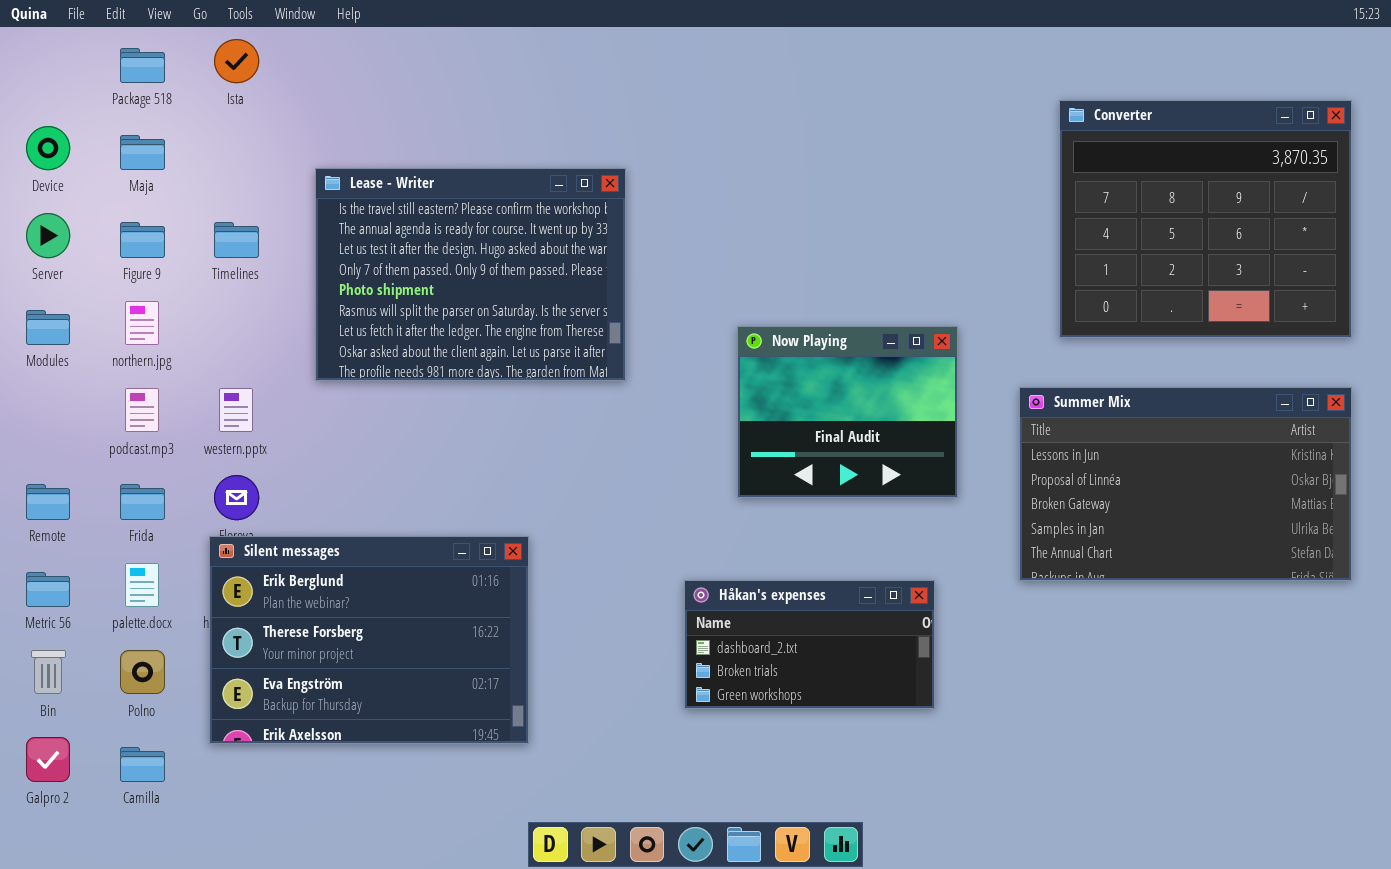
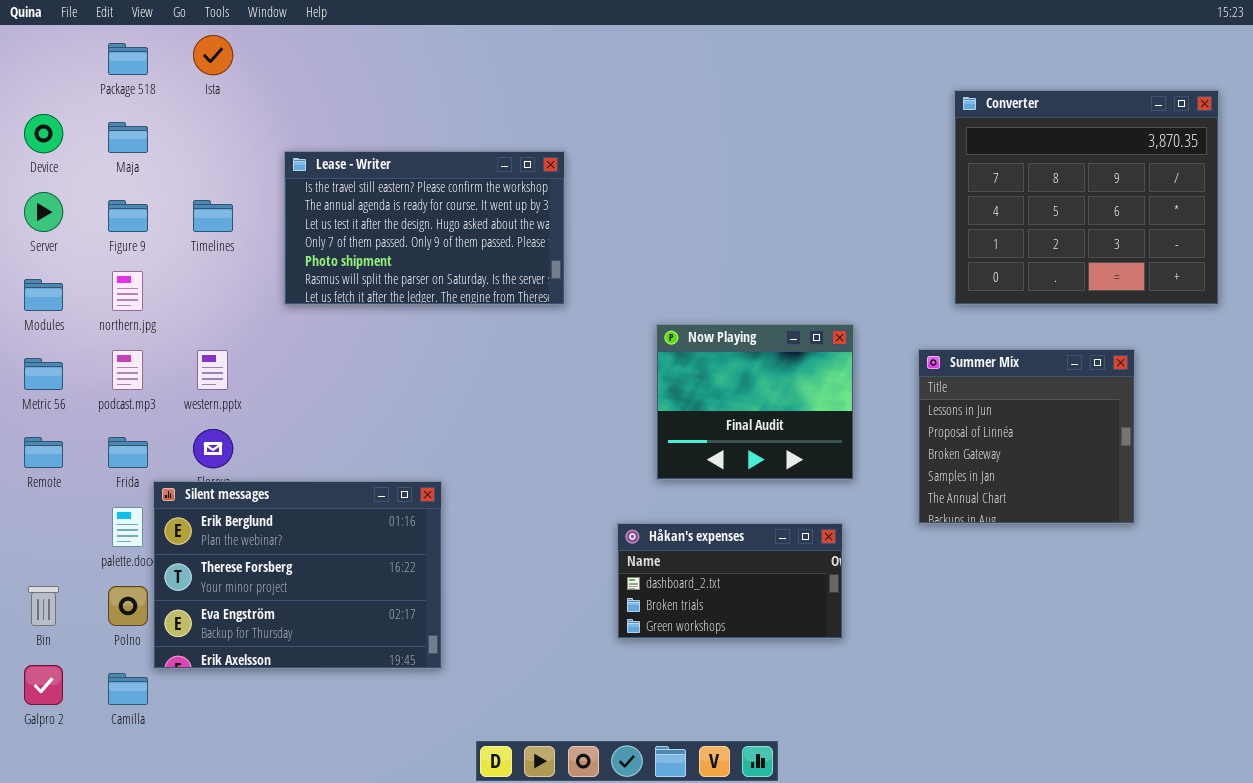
Lease - Writer: [315,168,626,381] -> [284,151,565,305], resized
Now Playing: [737,326,958,498] -> [656,324,854,480], moved
Summer Mix: [1019,387,1352,581] -> [918,349,1135,524], resized
Silent messages: [209,536,529,744] -> [153,481,442,669], moved
Metric 56: [26,572,70,607] -> [24,358,63,390], moved

